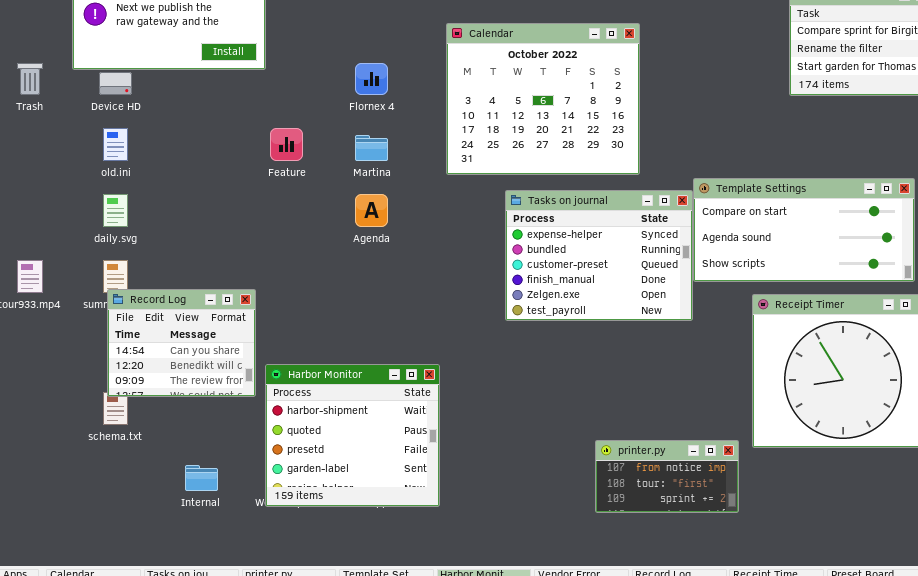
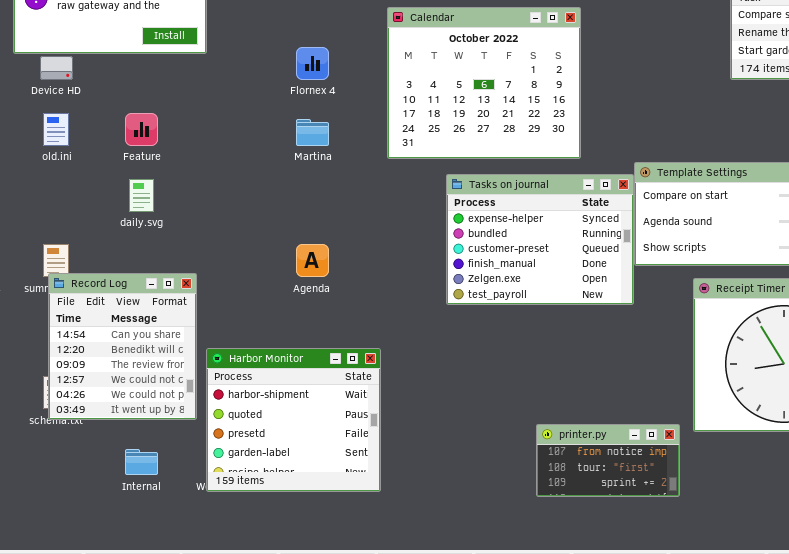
Feature: [270,128,303,161] -> [125,113,158,146], moved
daily.svg: [103,194,128,227] -> [129,179,154,212], moved
Agenda: [355,194,388,227] -> [296,244,329,277], moved
Record Log: [107,289,256,397] -> [48,273,197,420], resized

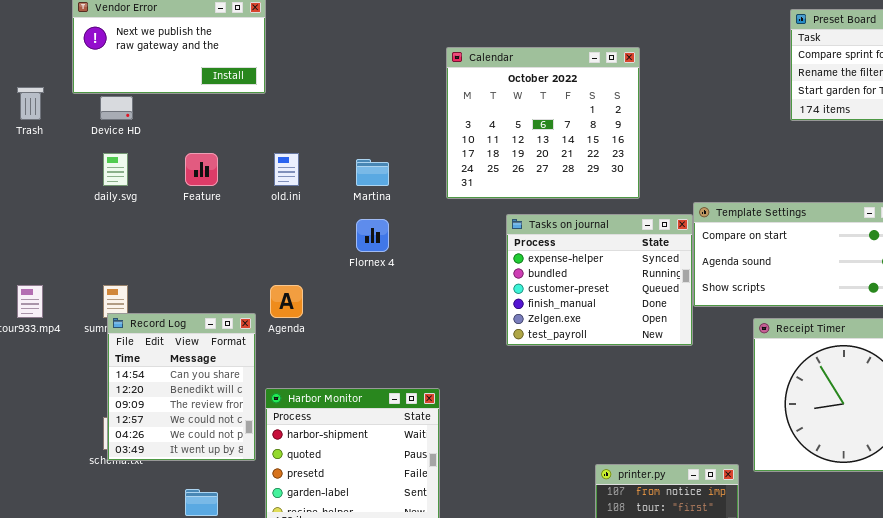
Flornex 4: [296,47,329,80] -> [356,219,389,252], moved
old.ini: [43,113,69,146] -> [274,153,299,186], moved
daily.svg: [129,179,154,212] -> [103,153,128,186], moved
Agenda: [296,244,329,277] -> [270,285,303,318], moved

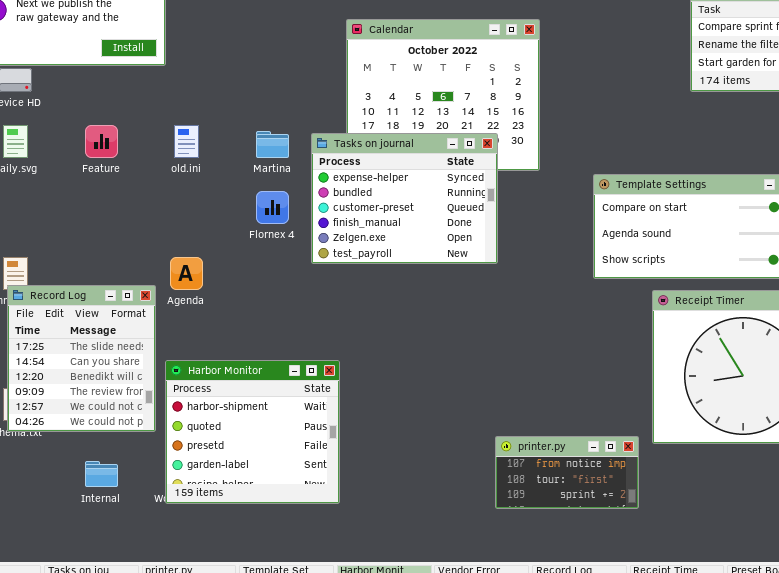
Tasks on journal: [506,214,693,346] -> [311,133,498,264], moved
Record Log: [107,313,256,461] -> [7,285,156,432], scrolled up 1 row

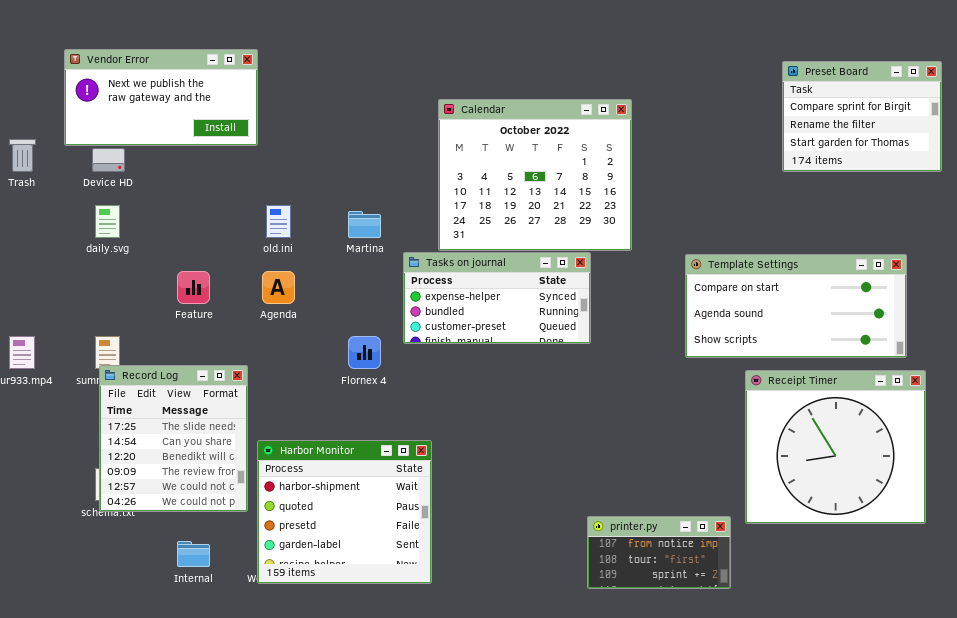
Feature: [85,125,118,158] -> [177,271,210,304], moved
Tasks on journal: [311,133,498,264] -> [403,252,591,344], resized
Flornex 4: [256,191,289,224] -> [348,336,381,369], moved
Agenda: [170,257,203,290] -> [262,271,295,304], moved

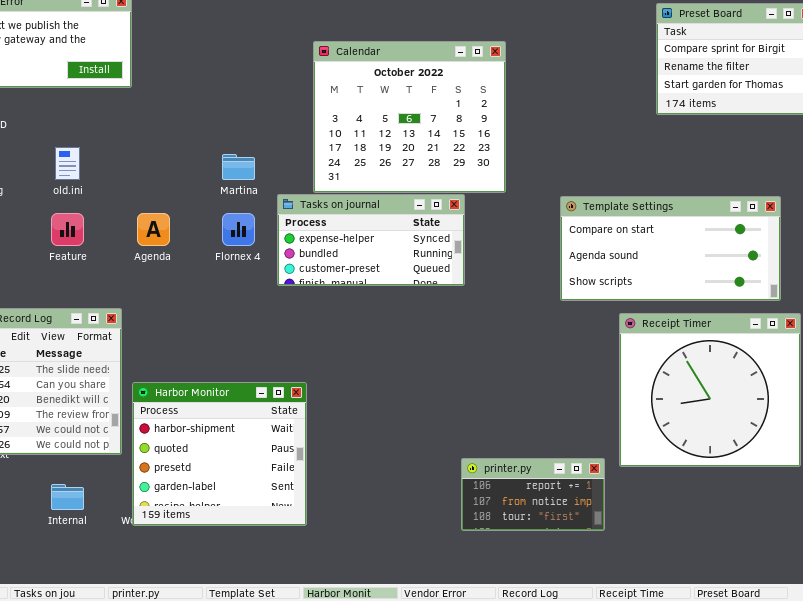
old.ini: [266,205,291,238] -> [55,147,80,180], moved
Flornex 4: [348,336,381,369] -> [222,213,255,246], moved
printer.py: [587,516,731,589] -> [461,458,605,531], scrolled up 1 row

